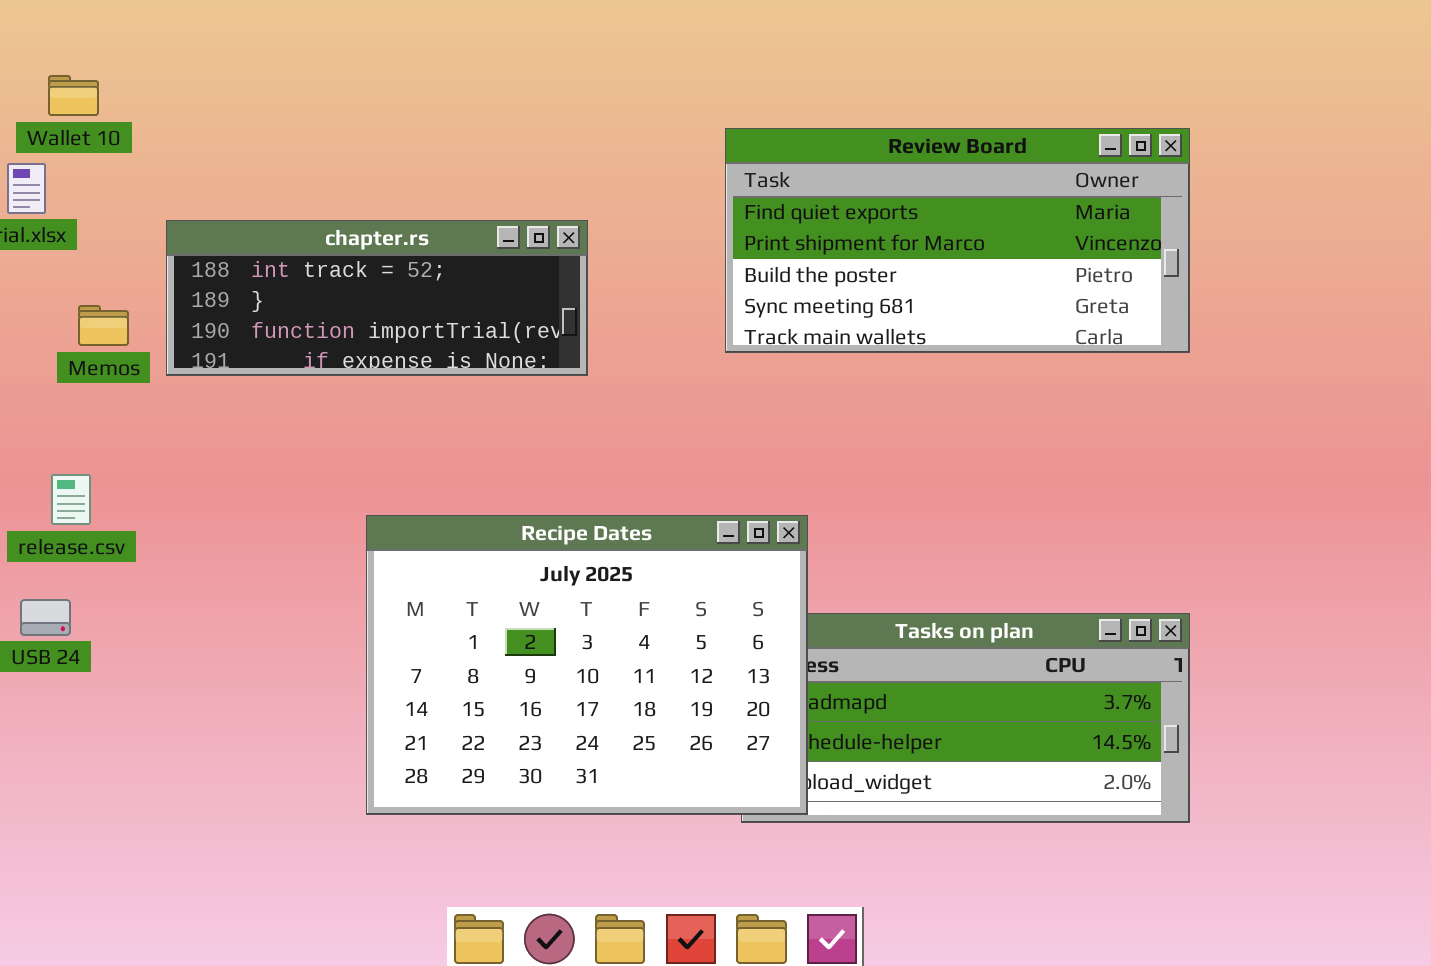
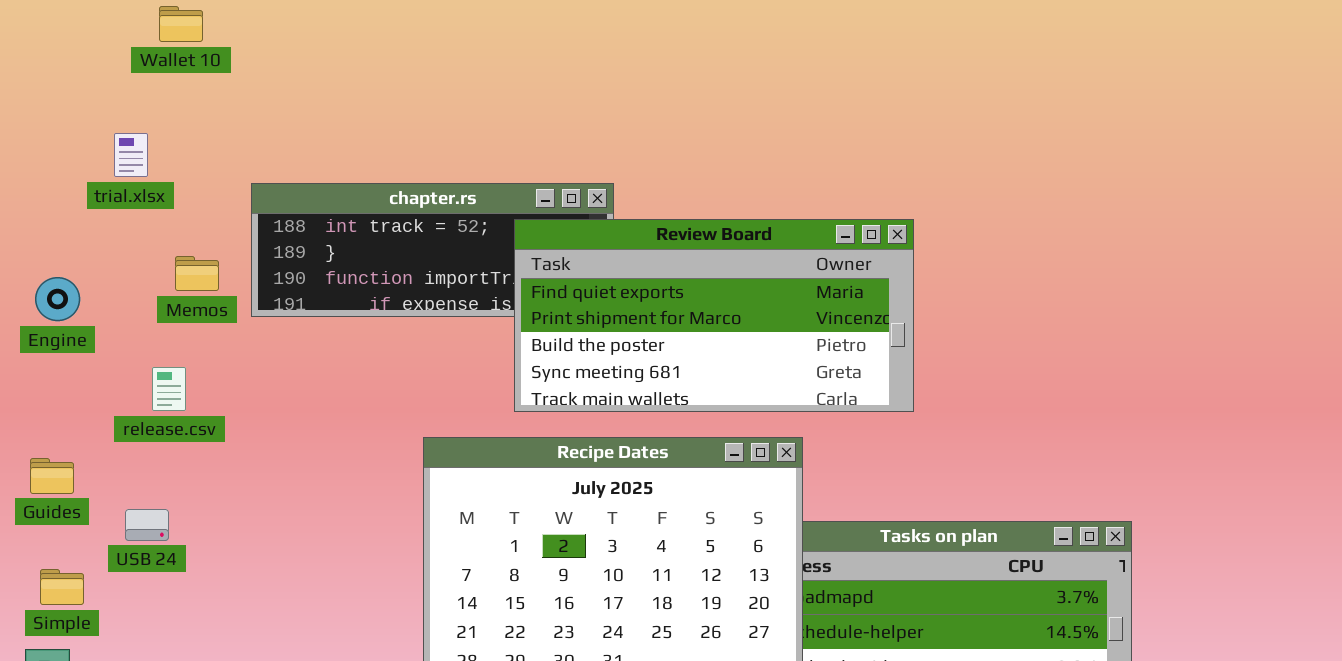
Wallet 10: [48,75,99,116] -> [159,6,203,42], moved
Review Board: [725,128,1190,353] -> [514,219,914,412], moved
release.csv: [51,474,91,525] -> [152,367,186,411], moved

